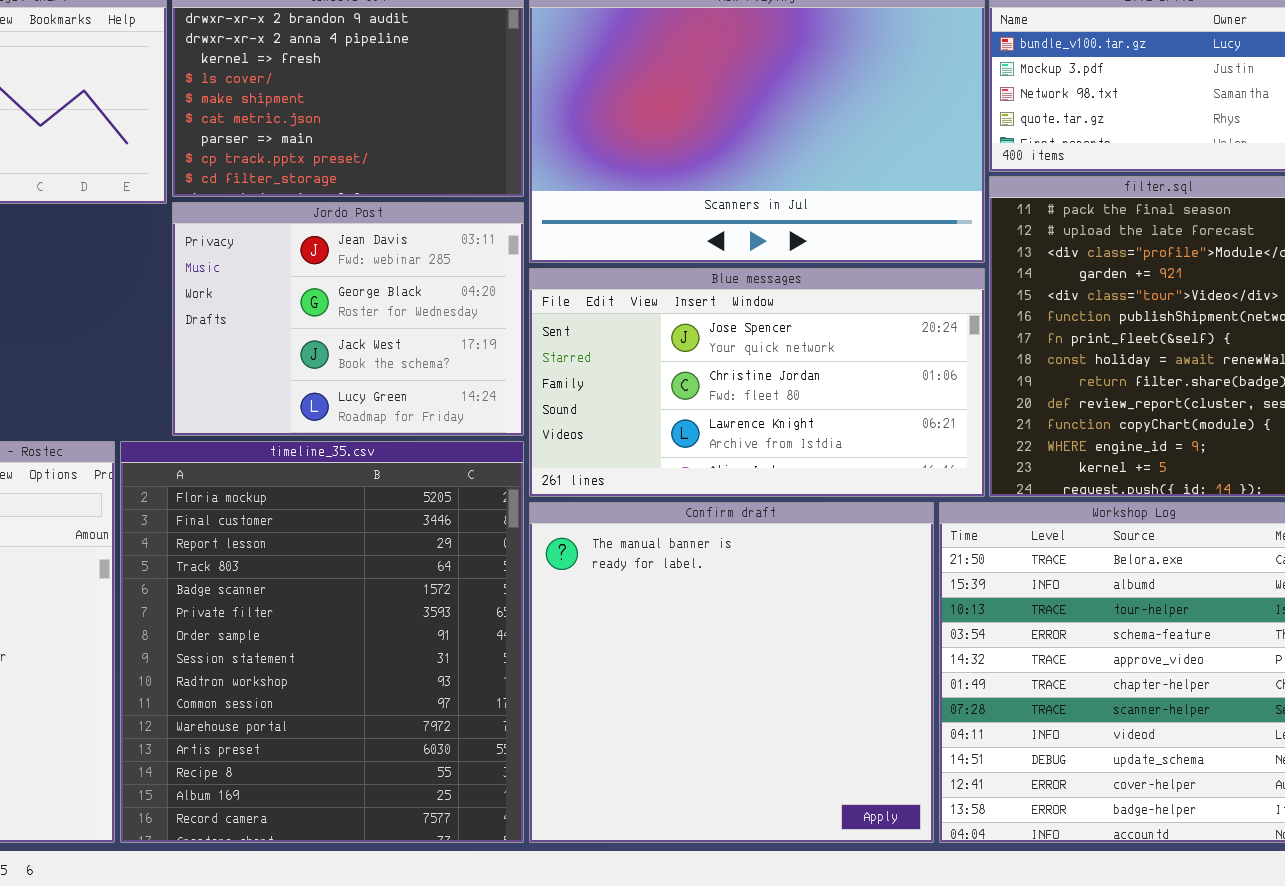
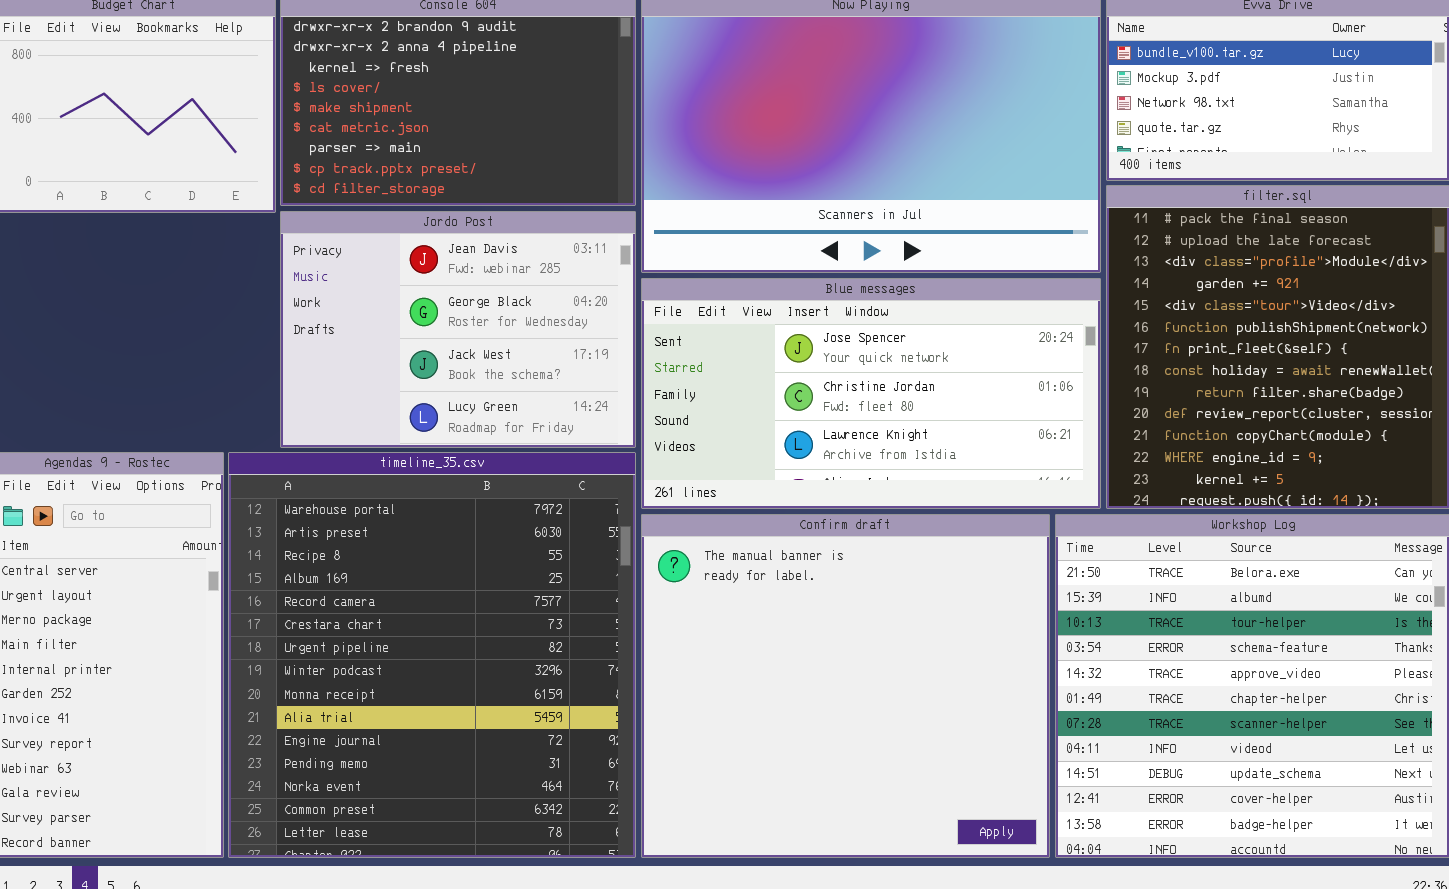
timeline_35.csv: [120,441,524,843] -> [228,452,636,858], scrolled down 10 rows

